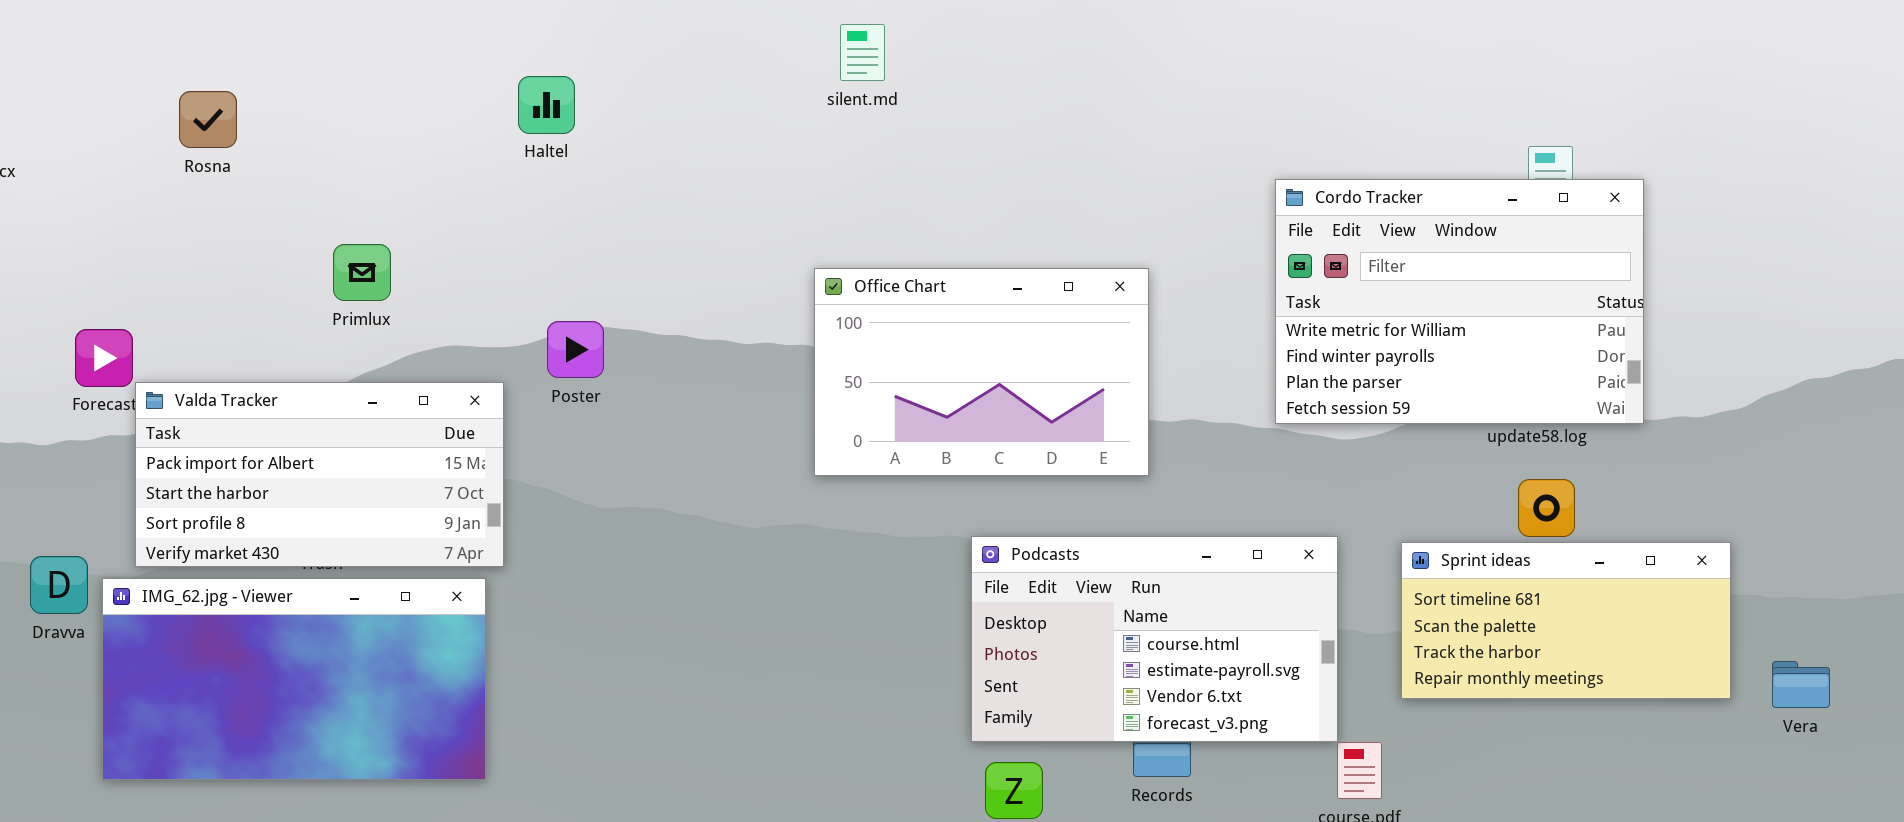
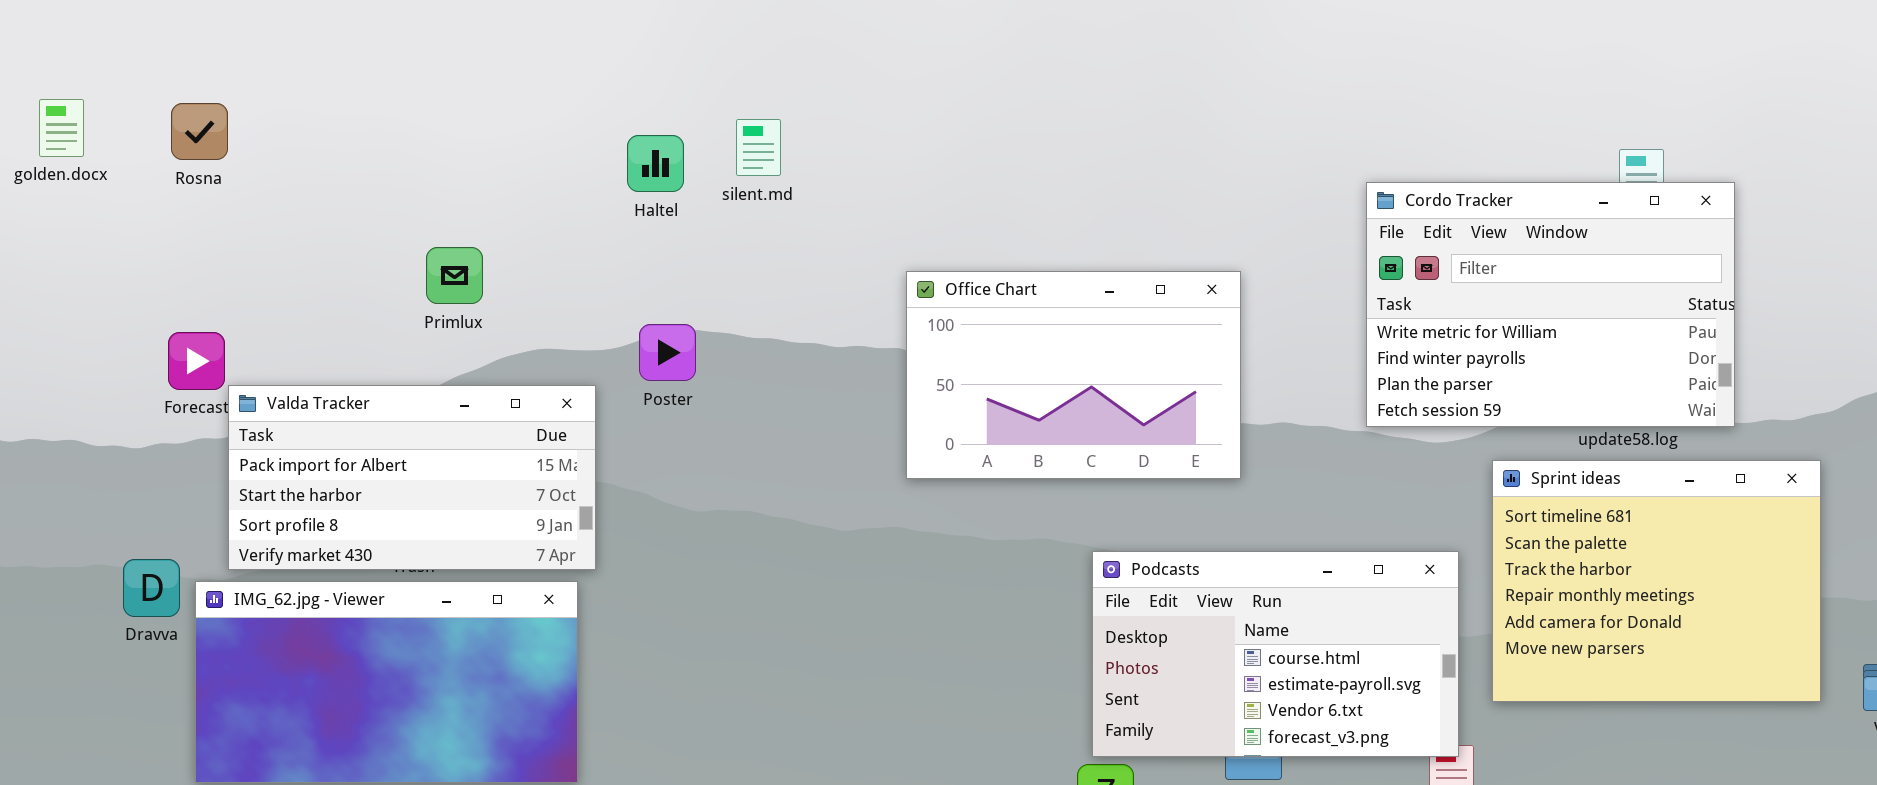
silent.md: [840,24,885,81] -> [736,119,781,176], moved
Haltel: [518,76,575,134] -> [627,135,684,192], moved
Rosna: [179,91,237,148] -> [171,103,228,160], moved
Podcasts: [971,536,1338,742] -> [1092,551,1459,757], moved
Sprint ideas: [1401,542,1731,699] -> [1492,460,1821,702], resized

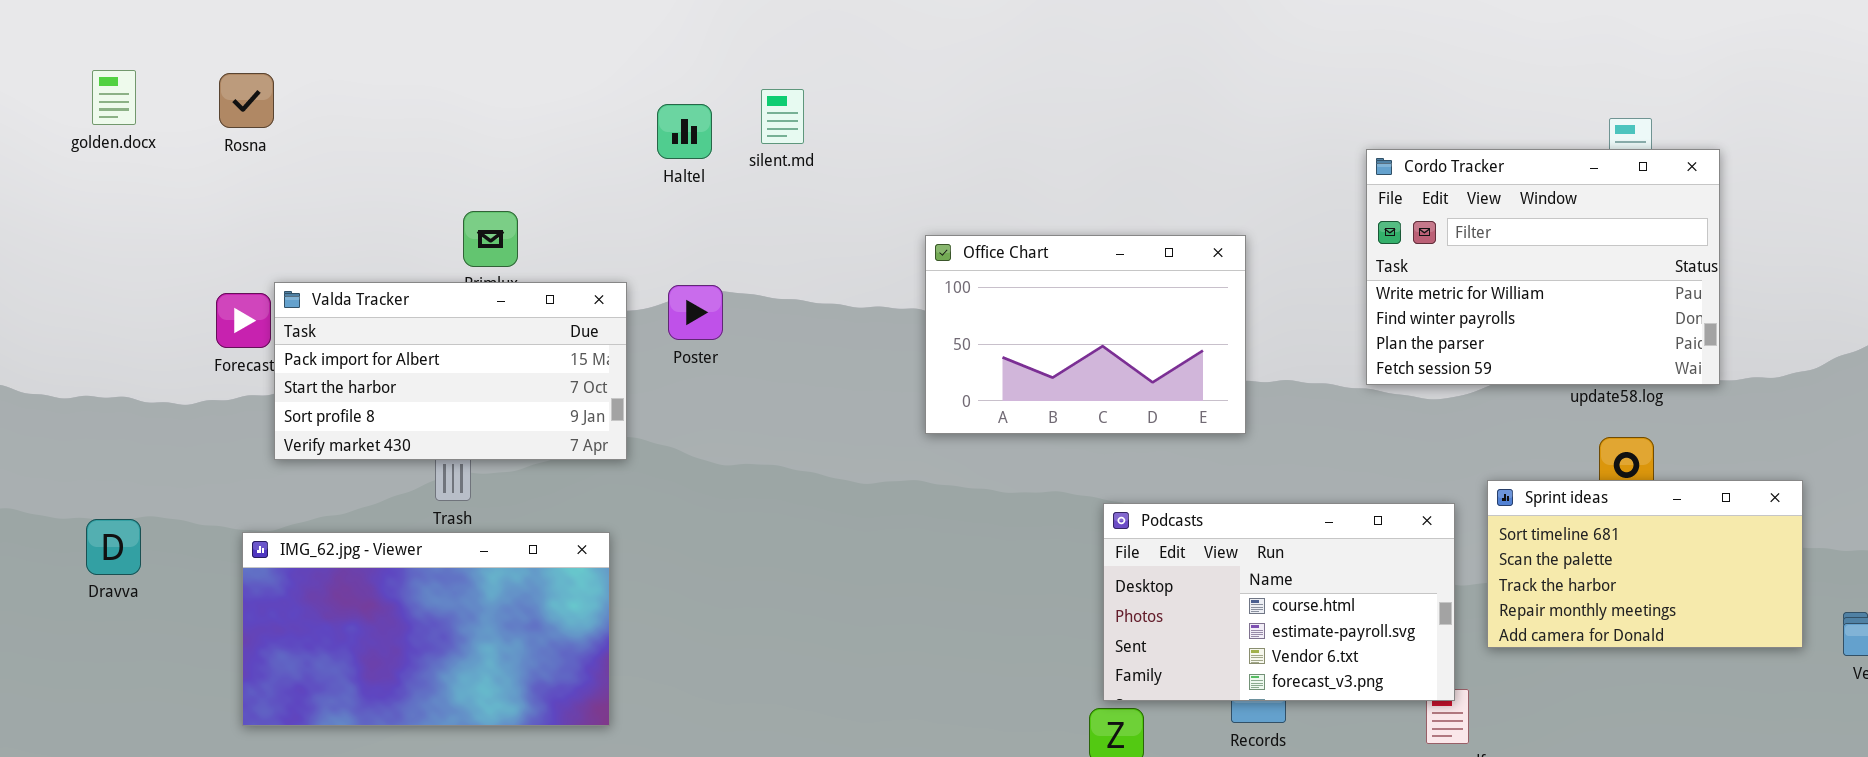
Valda Tracker: [228,385,596,570] -> [274,282,627,460], moved
Sprint ideas: [1492,460,1821,702] -> [1487,480,1803,648], resized
Dravva: [123,559,180,617] -> [86,519,141,575], moved

